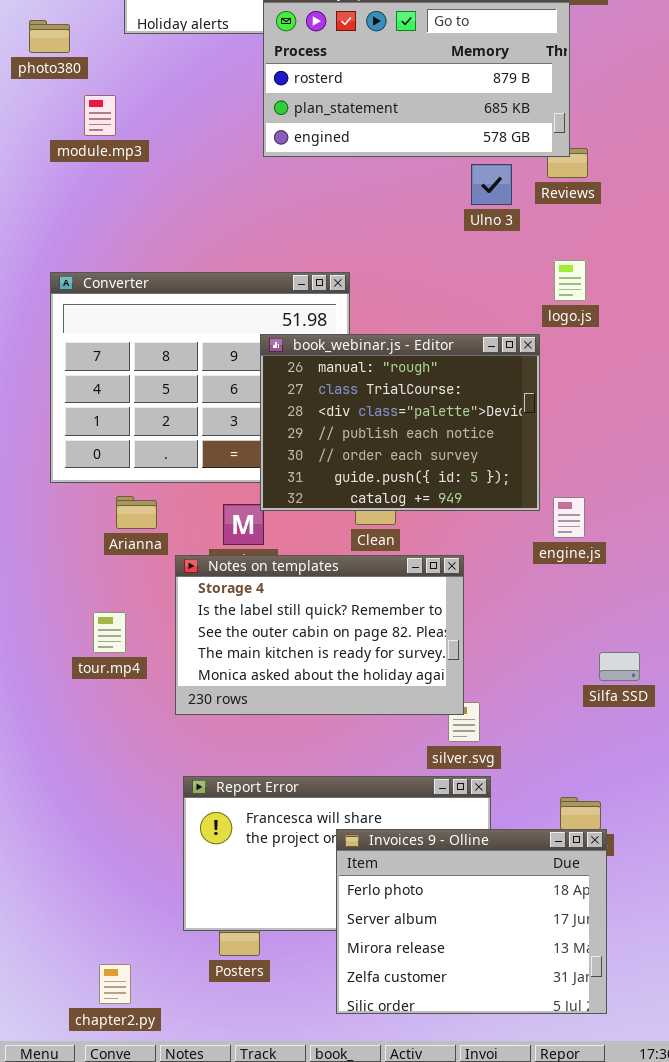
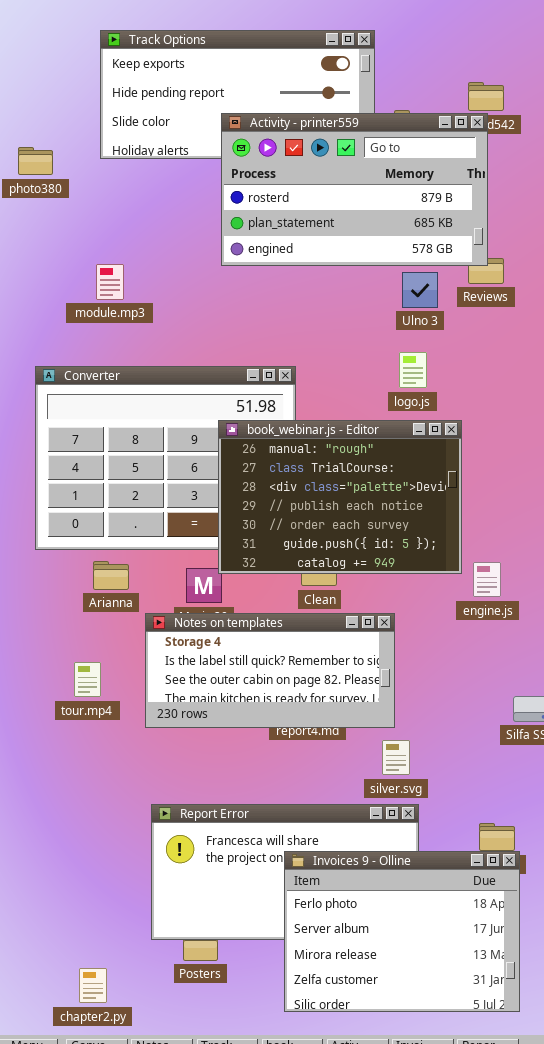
module.mp3: [84,95,116,136] -> [96,264,124,300], moved
logo.js: [554,260,586,301] -> [399,352,427,388], moved
Notes on templates: [175,555,464,715] -> [145,613,395,728], resized

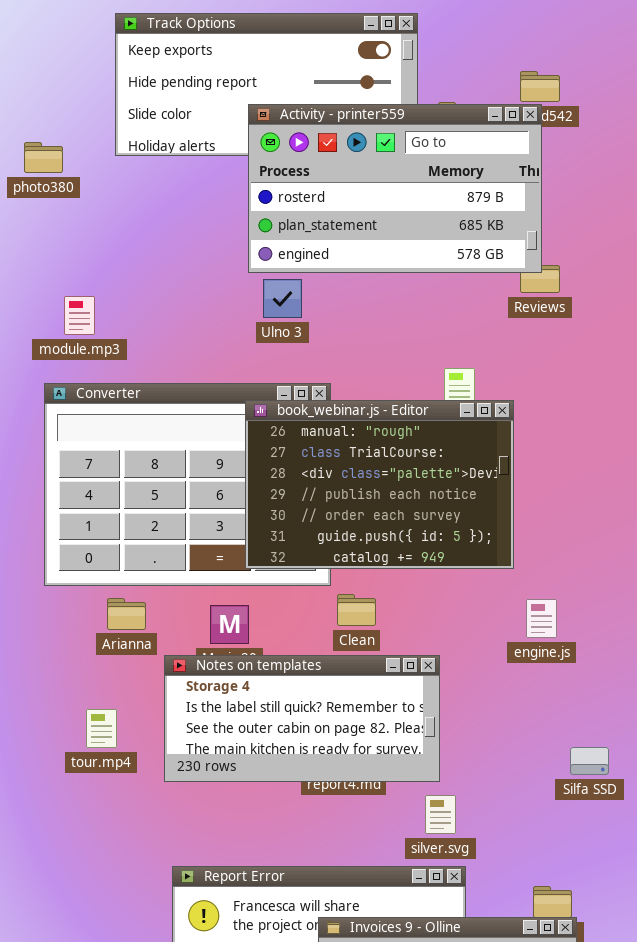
module.mp3: [96,264,124,300] -> [64,296,95,335], moved
Ulno 3: [402,272,438,308] -> [263,279,302,318], moved
book_webinar.js - Editor: [218,420,462,574] -> [245,400,514,569], moved

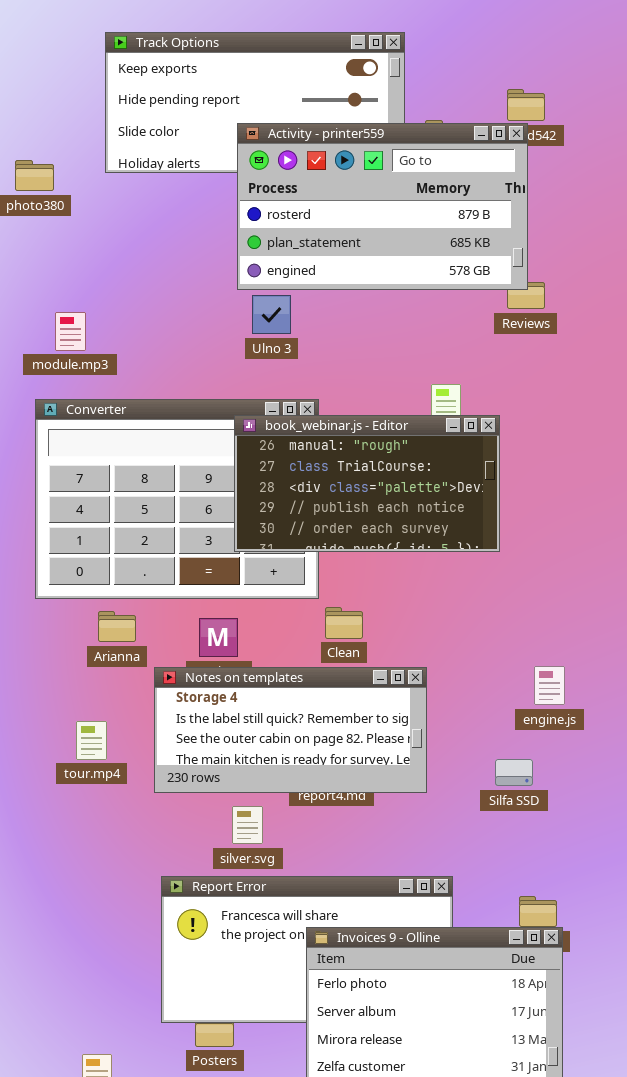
book_webinar.js - Editor: [245,400,514,569] -> [234,415,500,552], resized
engine.js: [526,599,557,638] -> [534,666,565,705], moved
Silfa SSD: [570,747,609,775] -> [495,759,533,786], moved
silver.svg: [425,795,456,834] -> [232,806,263,844], moved

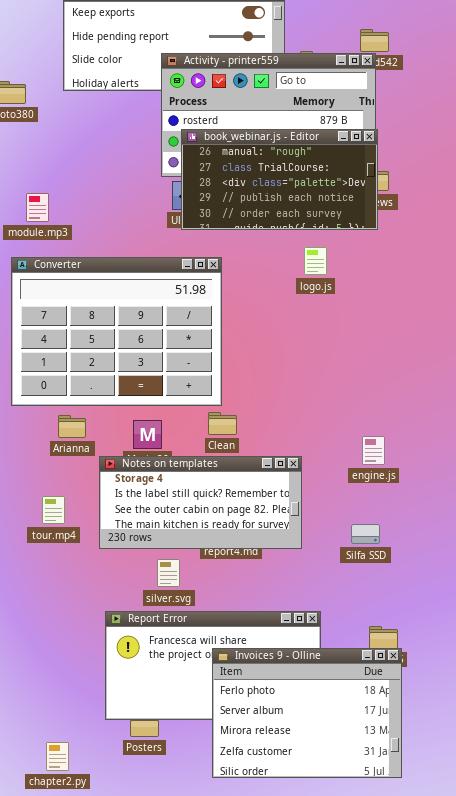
book_webinar.js - Editor: [234,415,500,552] -> [181,129,378,230], moved
Clean: [325,607,363,639] -> [208,412,237,435], moved
engine.js: [534,666,565,705] -> [362,436,385,465], moved

